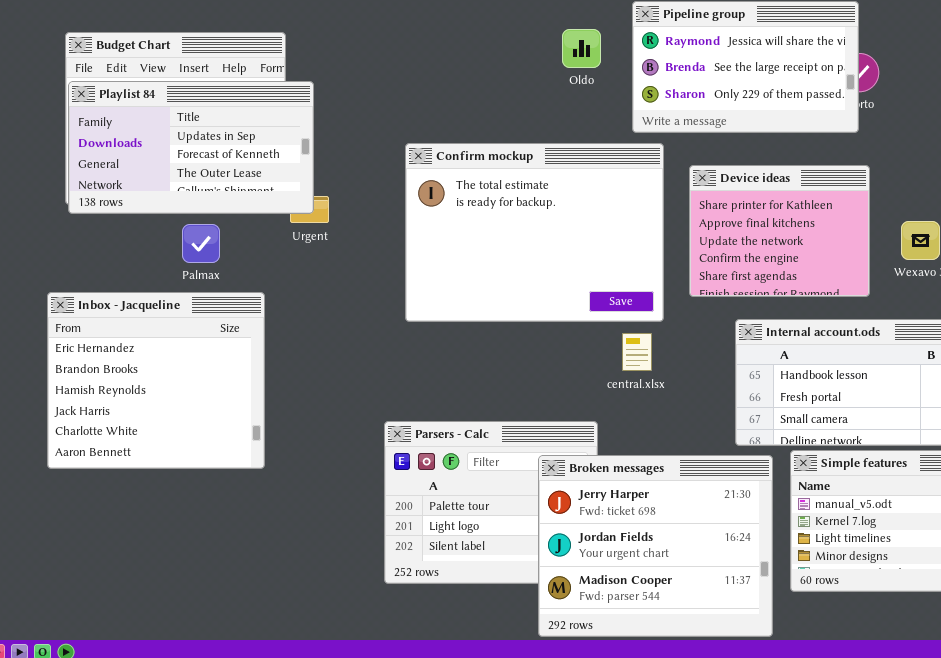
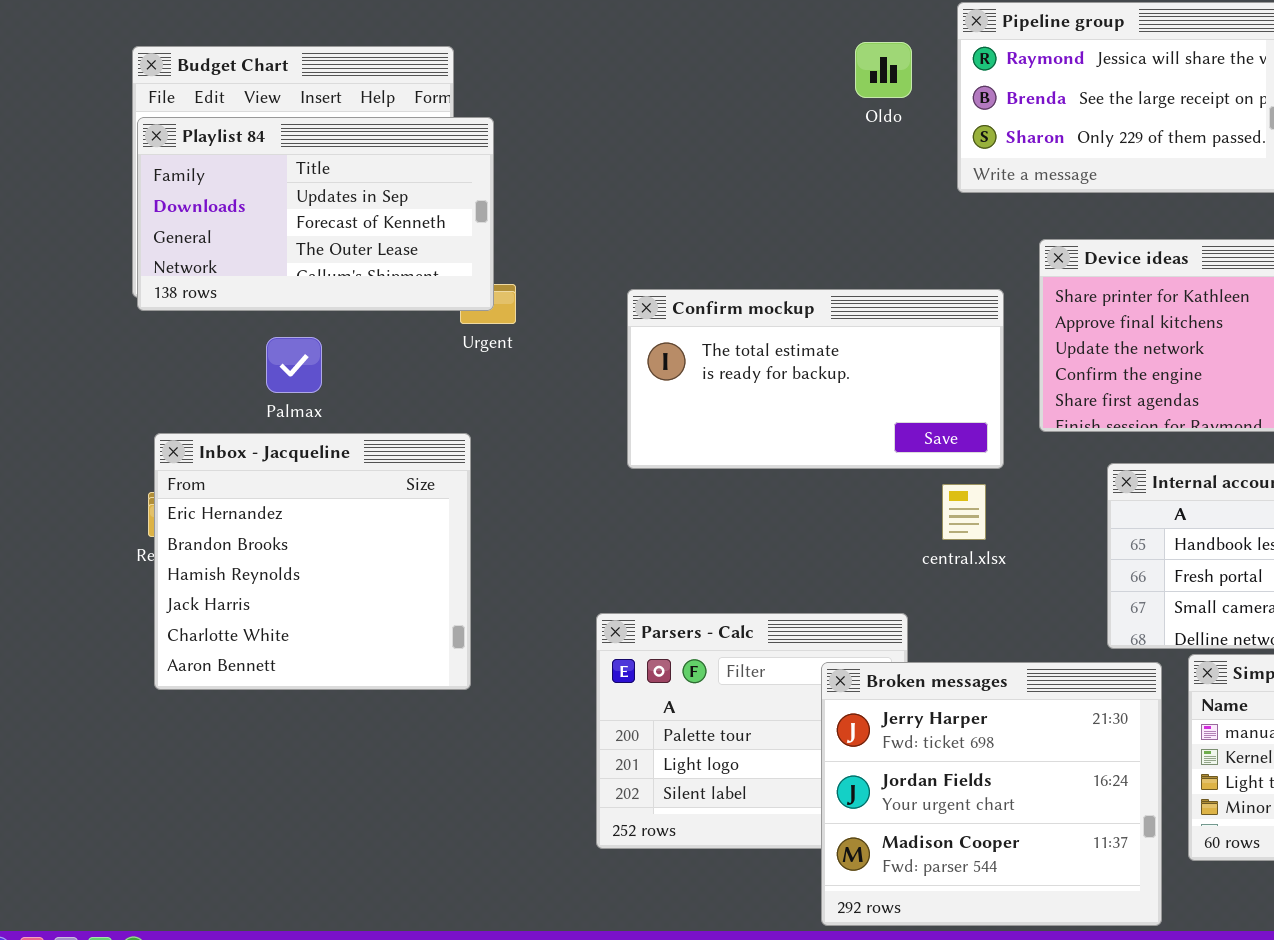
Confirm mockup: [405,143,664,322] -> [627,289,1004,469], resized
Palmax: [182,224,220,263] -> [266,337,322,393], moved
Inbox - Jacqueline: [47,292,265,469] -> [154,433,471,690], moved

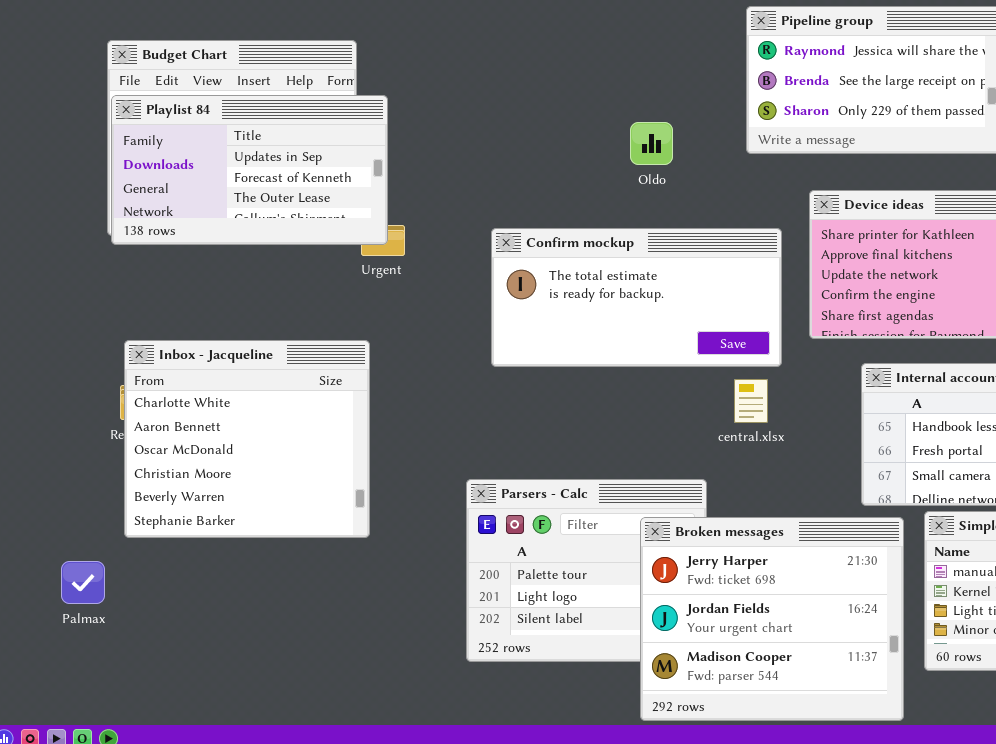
Oldo: [855,42,912,98] -> [630,122,673,165], moved
Palmax: [266,337,322,393] -> [61,561,105,604], moved
Inbox - Jacqueline: [154,433,471,690] -> [124,340,370,538], scrolled down 4 rows

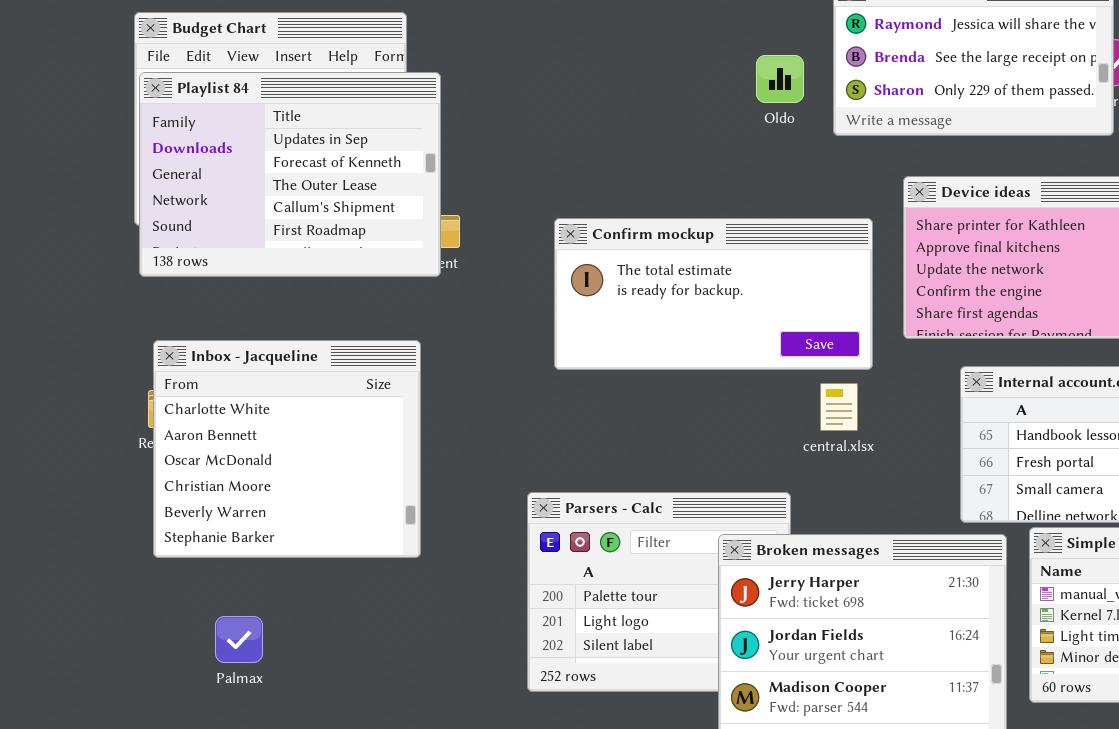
Playlist 84: [111,95,388,245] -> [139,72,441,277], resized
Oldo: [630,122,673,165] -> [756,55,804,103], moved
Palmax: [61,561,105,604] -> [215,616,263,663], moved

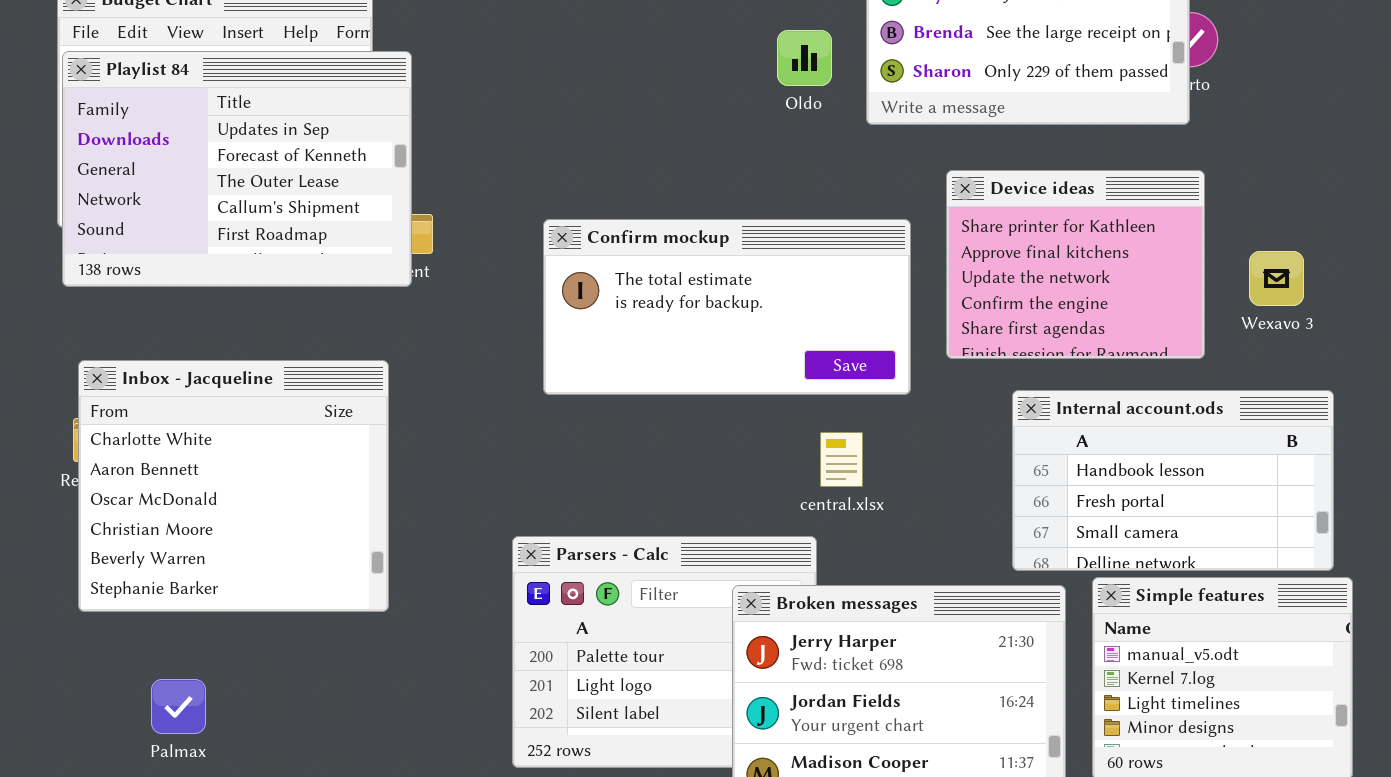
central.xlsx: [820,383,858,431] -> [820,432,863,487], moved

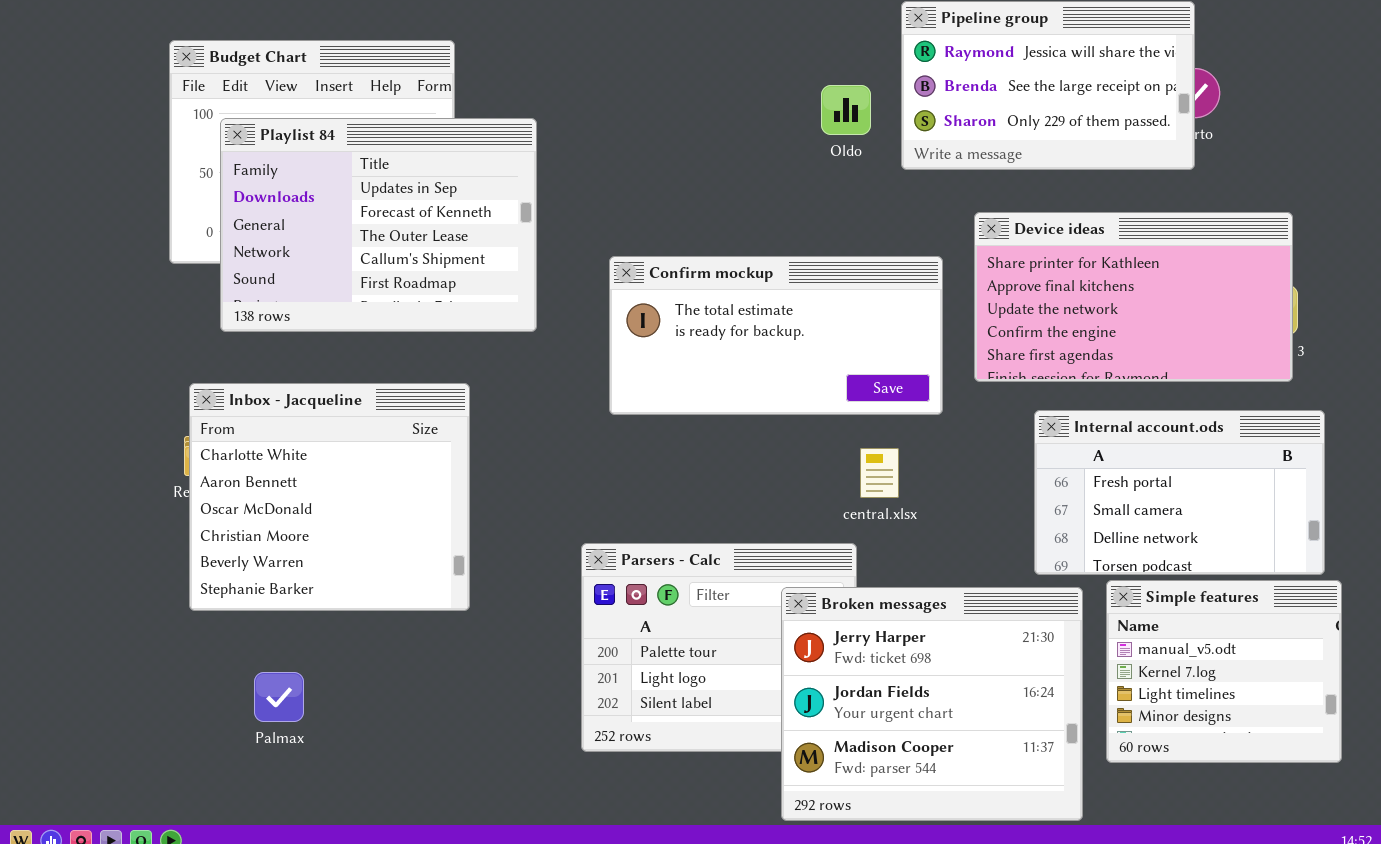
Playlist 84: [62,51,412,287] -> [220,118,537,332], moved
Device ideas: [946,170,1205,359] -> [974,212,1293,382], resized
Internal account.ods: [1012,390,1334,571] -> [1034,410,1325,575], scrolled down 1 row

